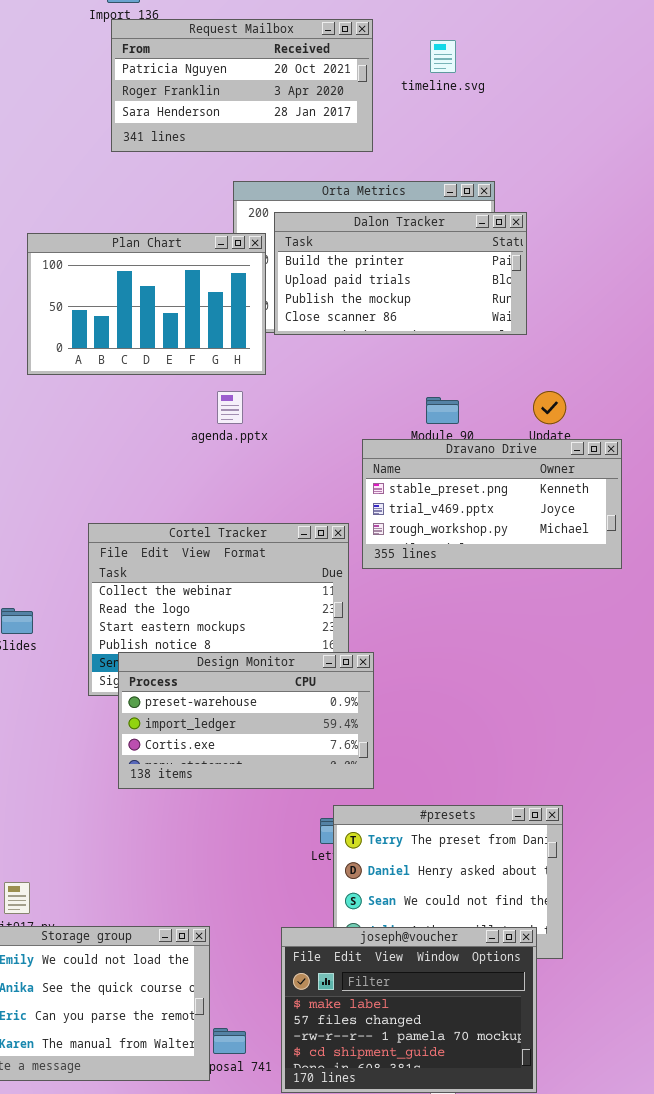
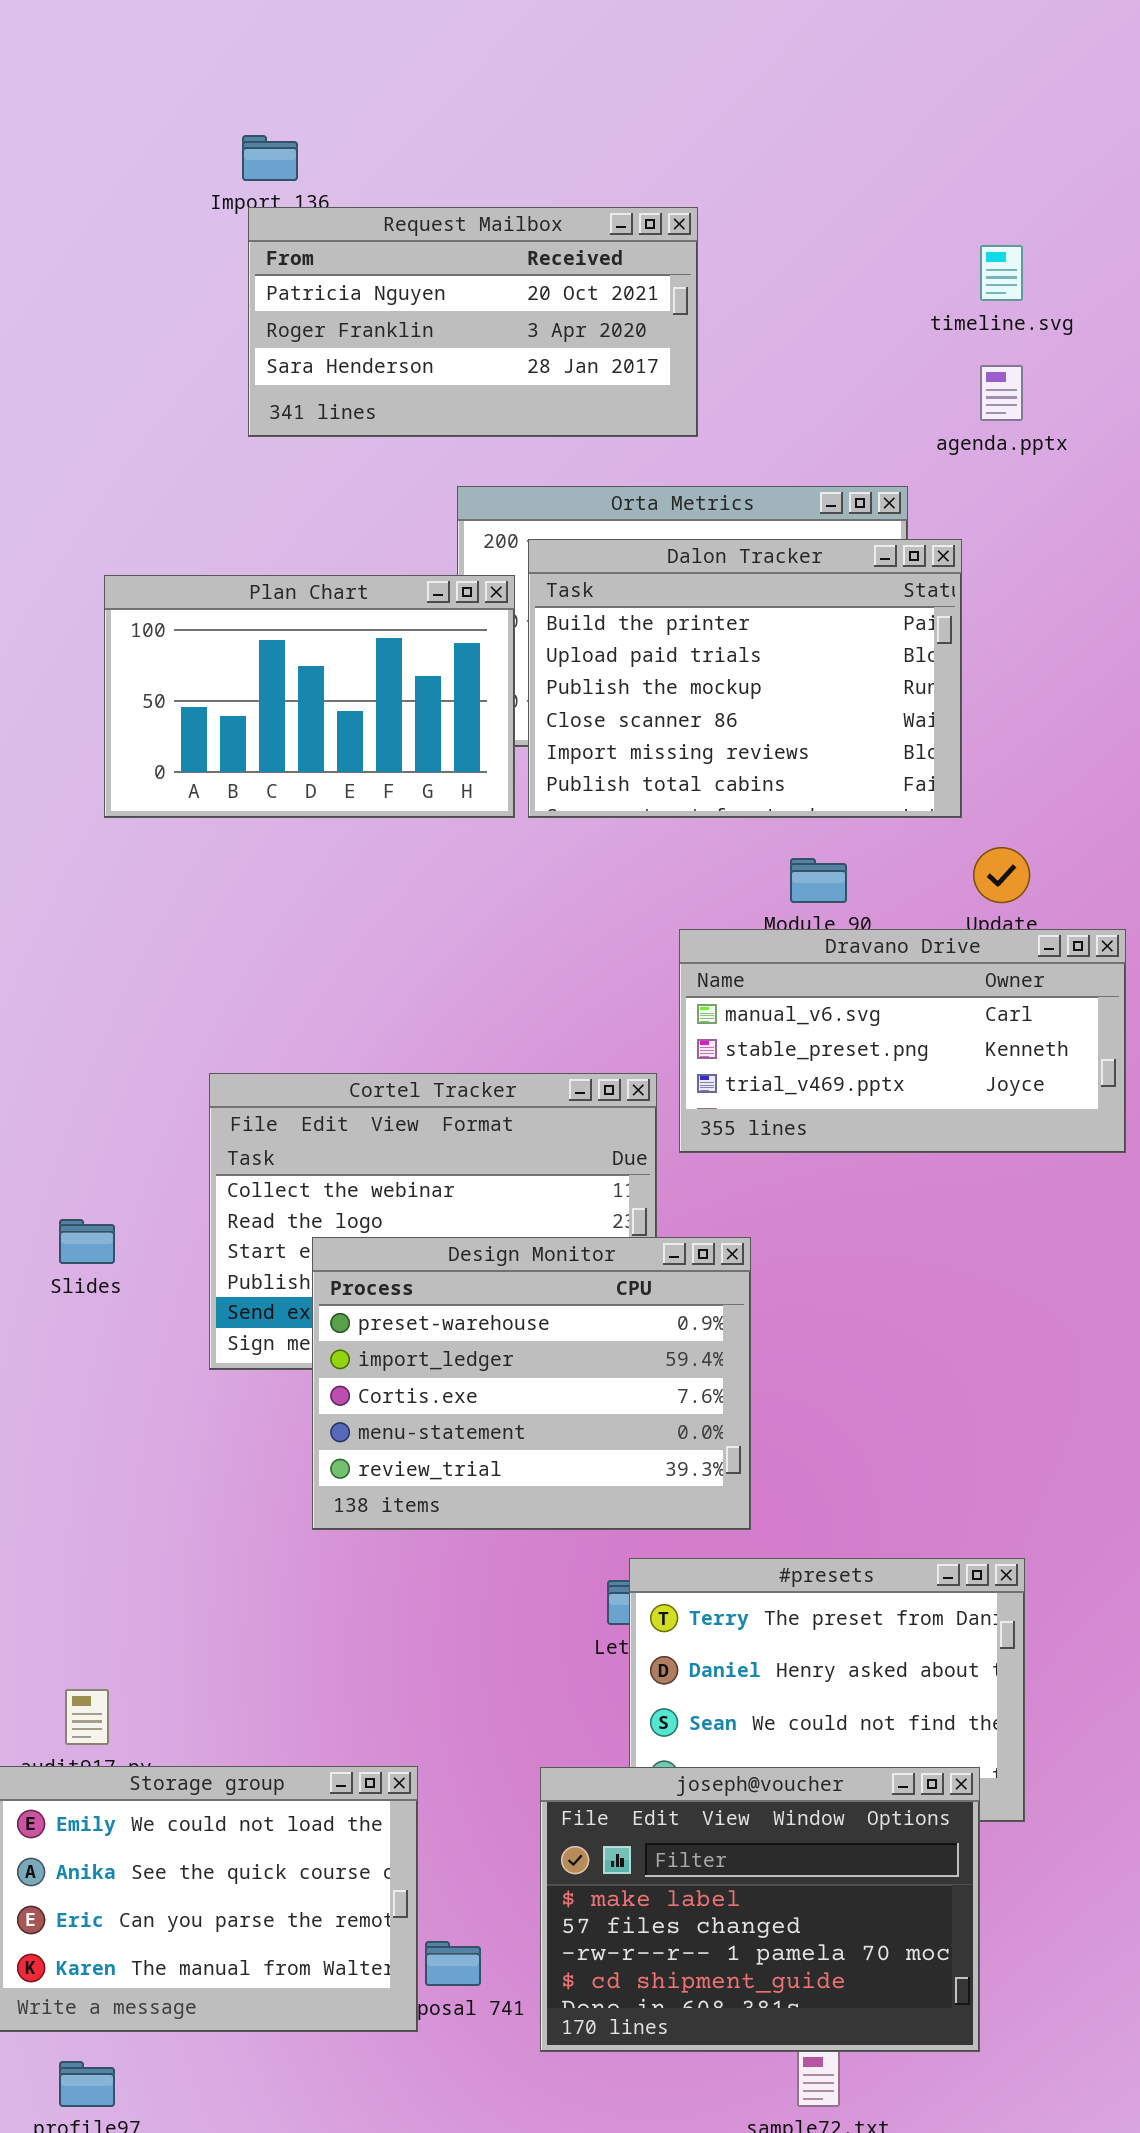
timeline.svg: [430,40,456,73] -> [980,245,1023,301], moved
Dalon Tracker: [274,212,527,335] -> [528,539,962,818], resized
agenda.pptx: [217,391,243,424] -> [980,365,1023,421], moved
Dravano Drive: [362,439,622,569] -> [679,929,1126,1153], scrolled up 1 row
Design Monitor: [118,652,374,789] -> [312,1237,751,1530], moved, resized

